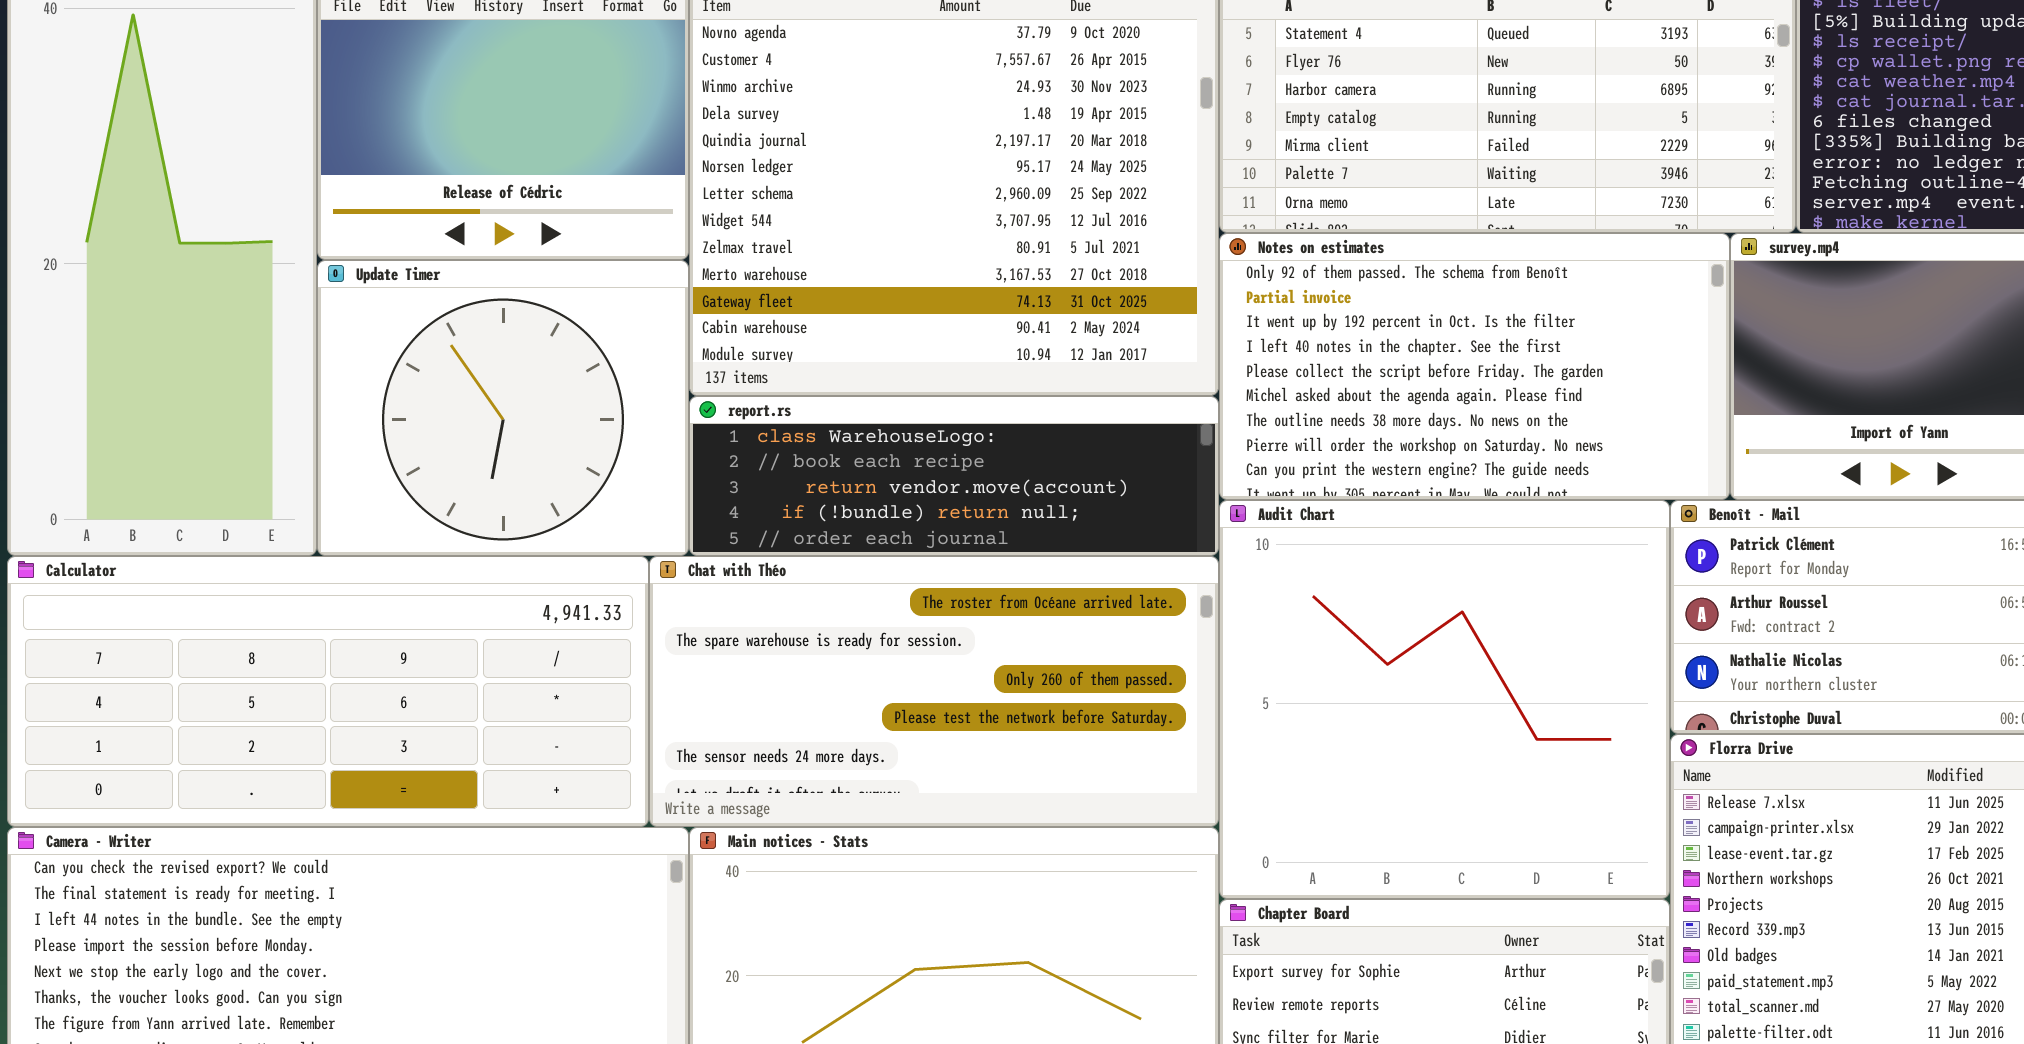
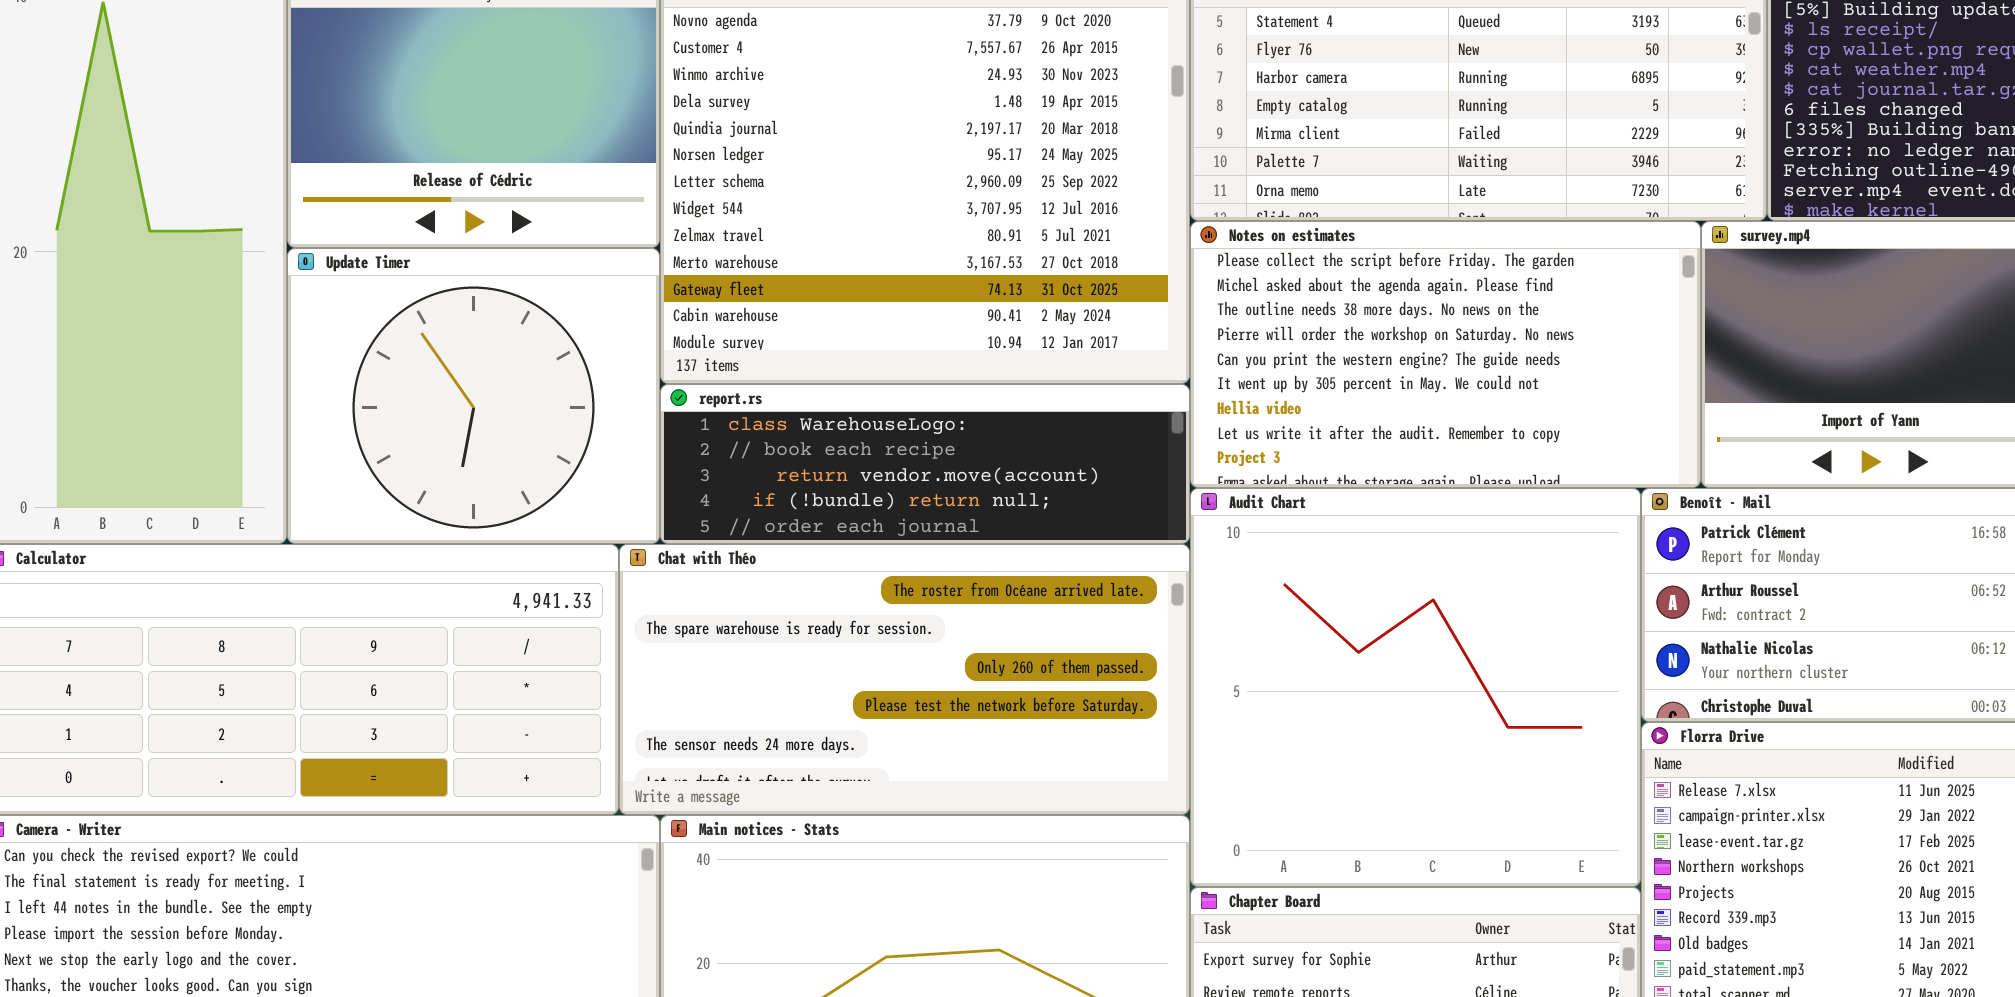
Notes on estimates: [1219,233,1730,500] -> [1190,221,1701,488], scrolled down 4 rows

